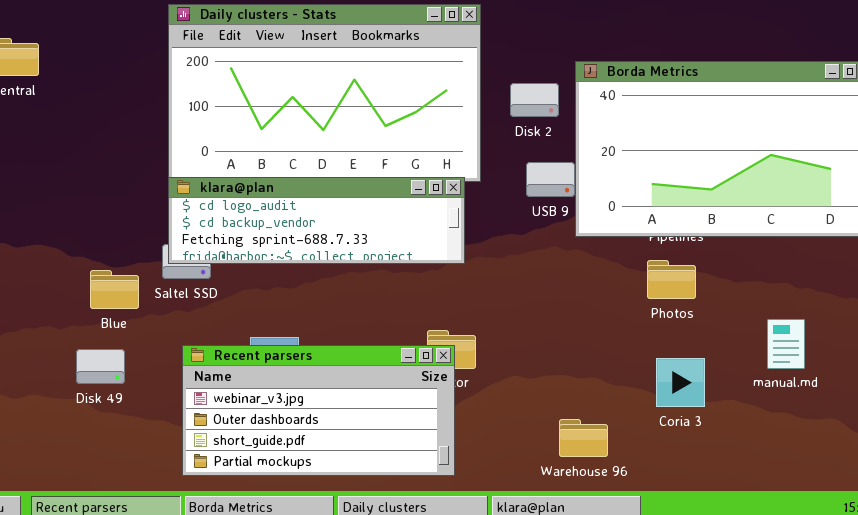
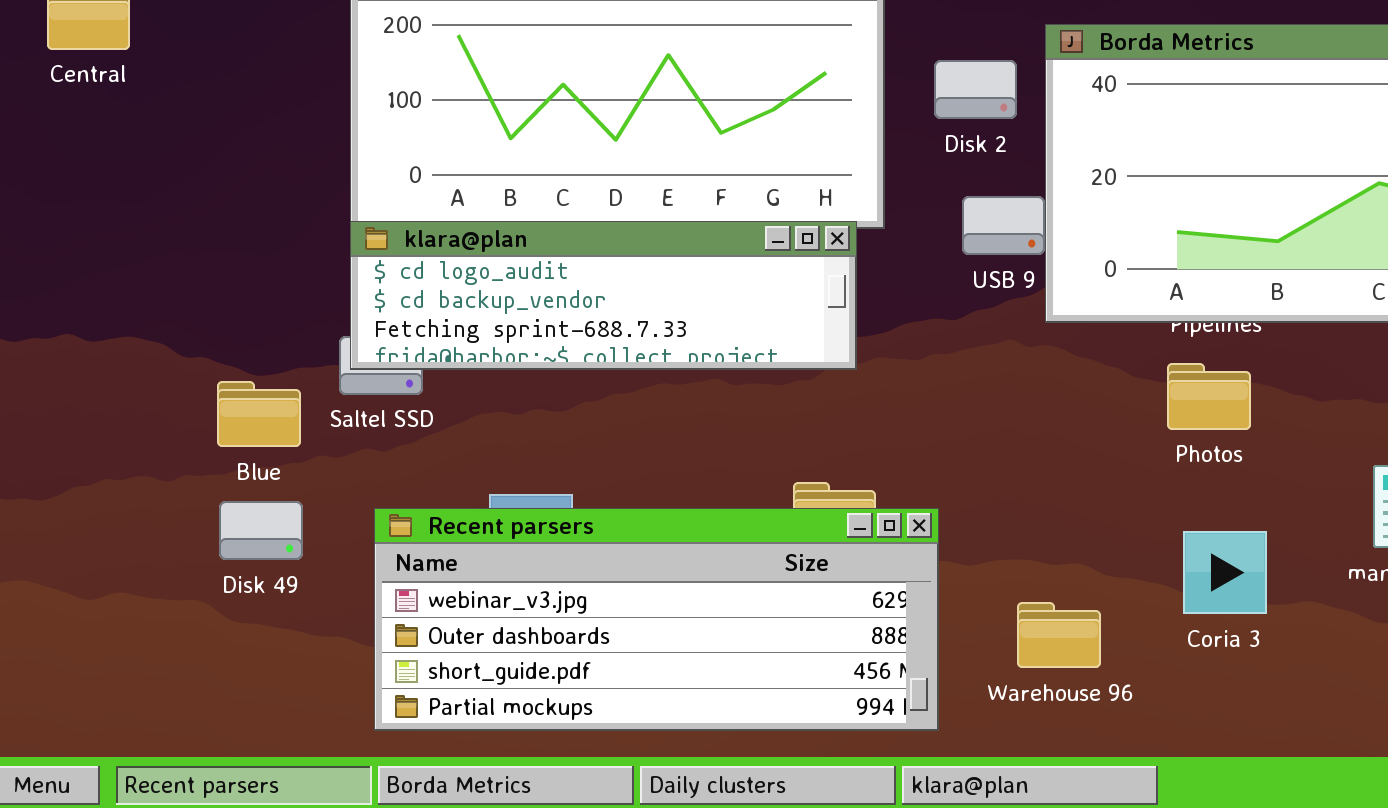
Recent parsers: [182,345,455,476] -> [374,508,939,731], resized
Disk 49: [76,349,125,384] -> [219,501,303,560], moved
Warehouse 96: [559,419,608,457] -> [1017,602,1101,668], moved

